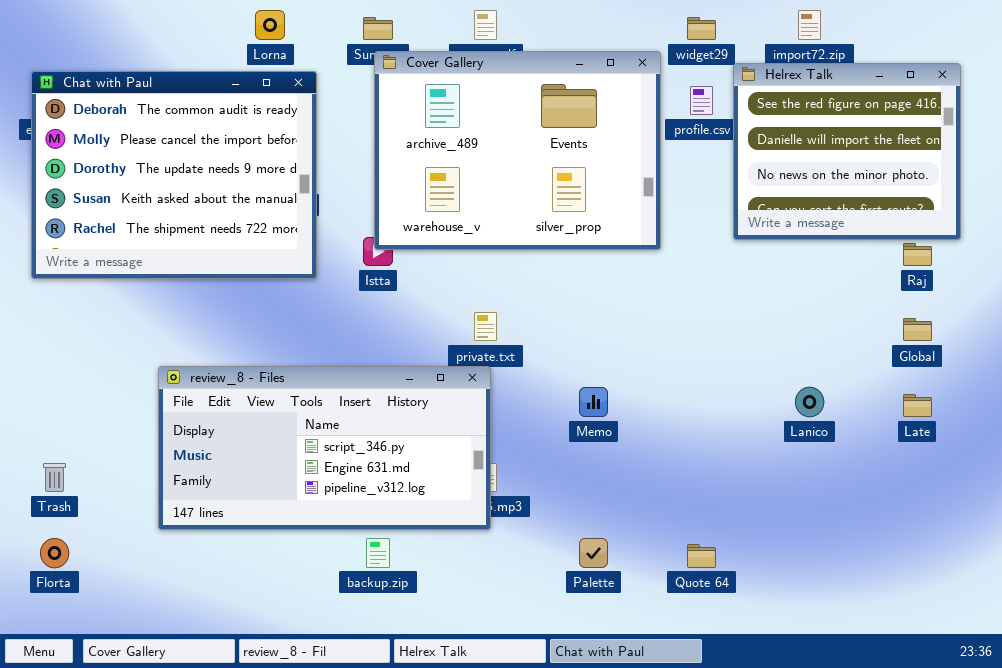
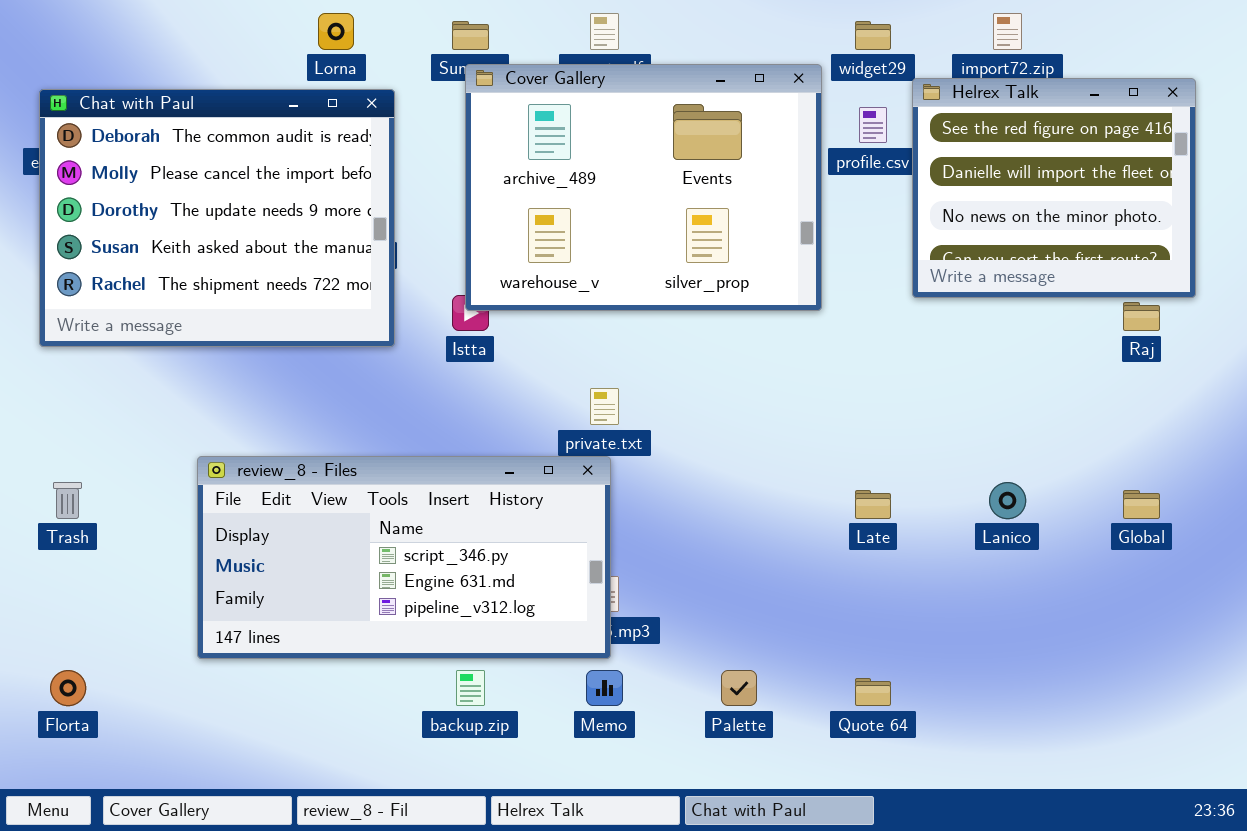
Global: [903,318,932,341] -> [1123,490,1160,519], moved
Memo: [579,387,608,417] -> [586,670,623,706], moved
Late: [903,394,932,417] -> [855,490,891,519], moved
Trash: [43,463,66,492] -> [53,482,82,519], moved

